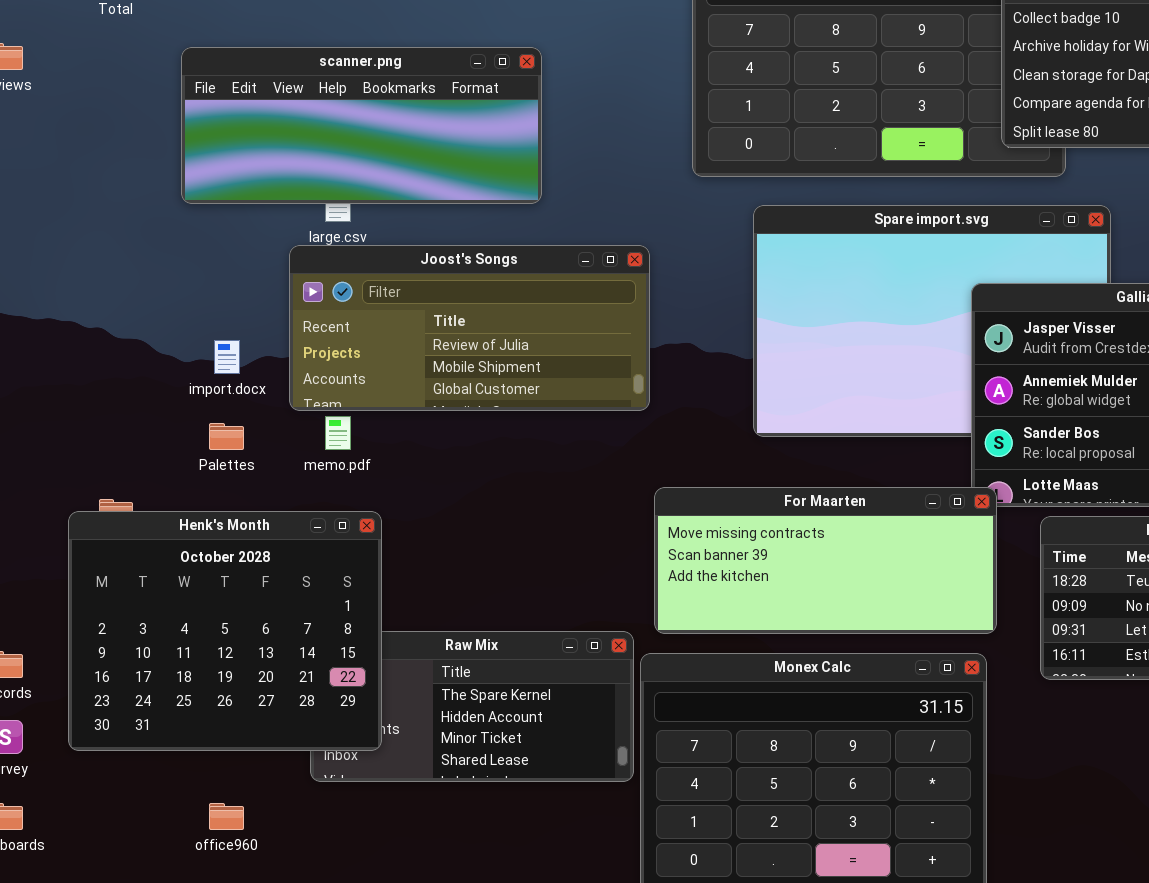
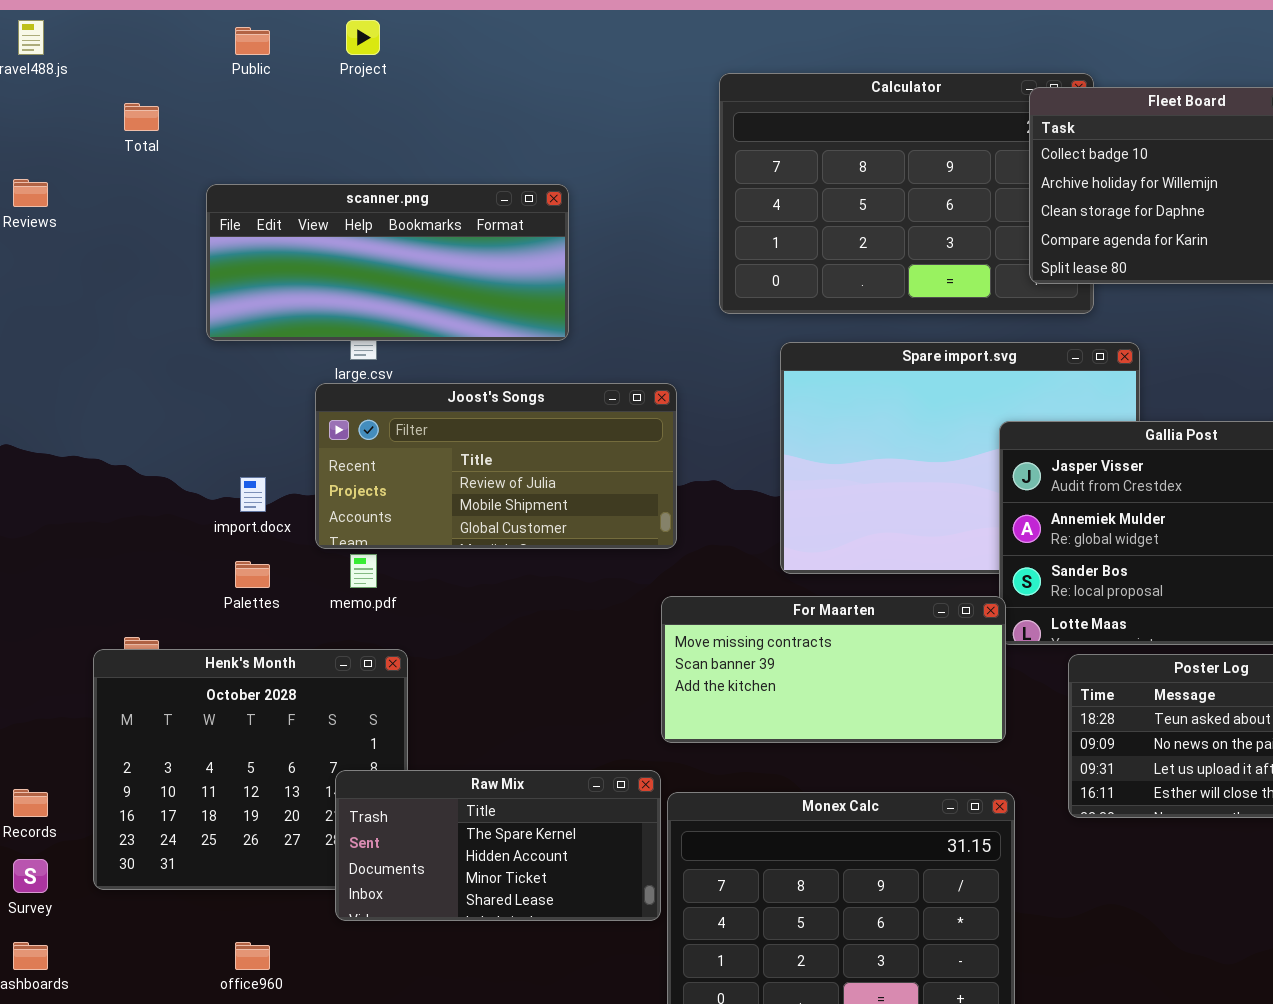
For Maarten: [654,487,997,634] -> [661,596,1006,743], moved
Raw Mix: [310,631,634,782] -> [335,770,661,921], raised

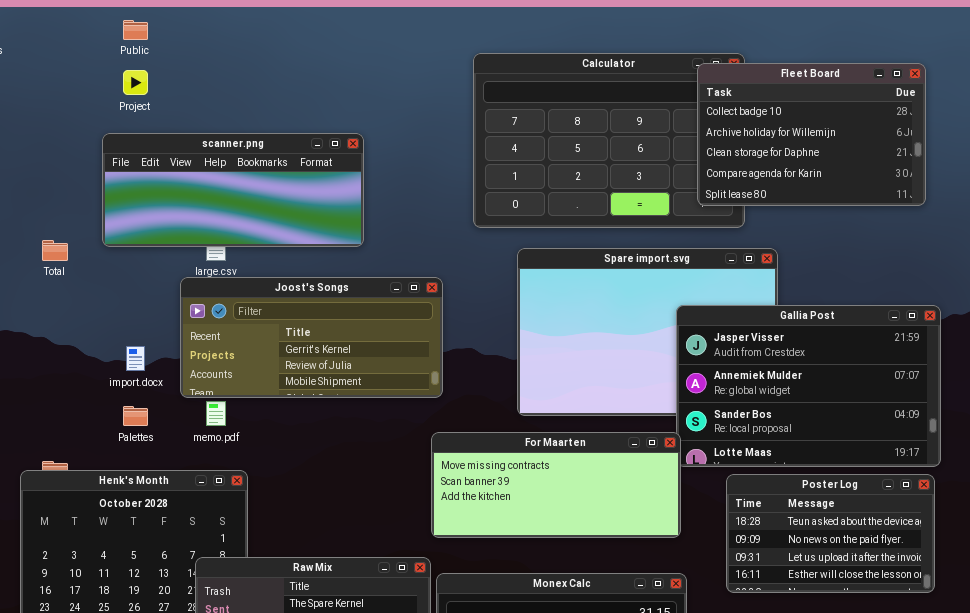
Project: [346,20,380,55] -> [123,70,148,95], moved
Total: [124,103,159,131] -> [42,240,68,261], moved
Joost's Songs: [315,383,677,549] -> [180,277,443,398], scrolled up 1 row

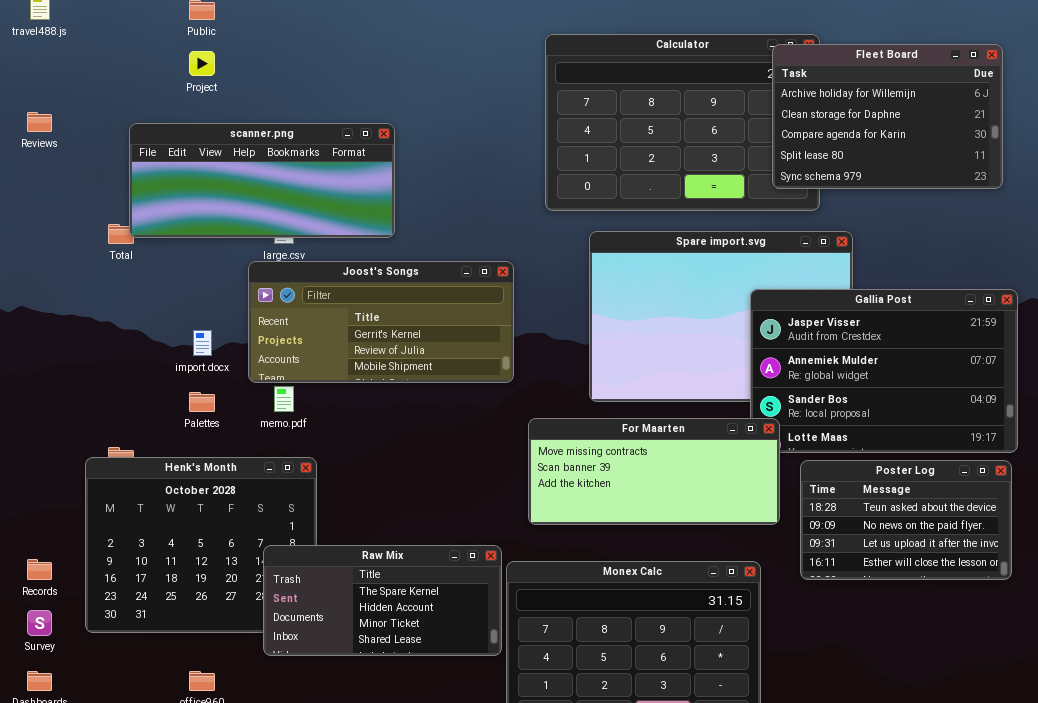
Fleet Board: [697,63,926,206] -> [772,44,1003,189], scrolled down 1 row
scanner.png: [102,133,364,247] -> [129,123,395,238], moved
For Maarten: [431,432,681,538] -> [528,418,780,525], moved

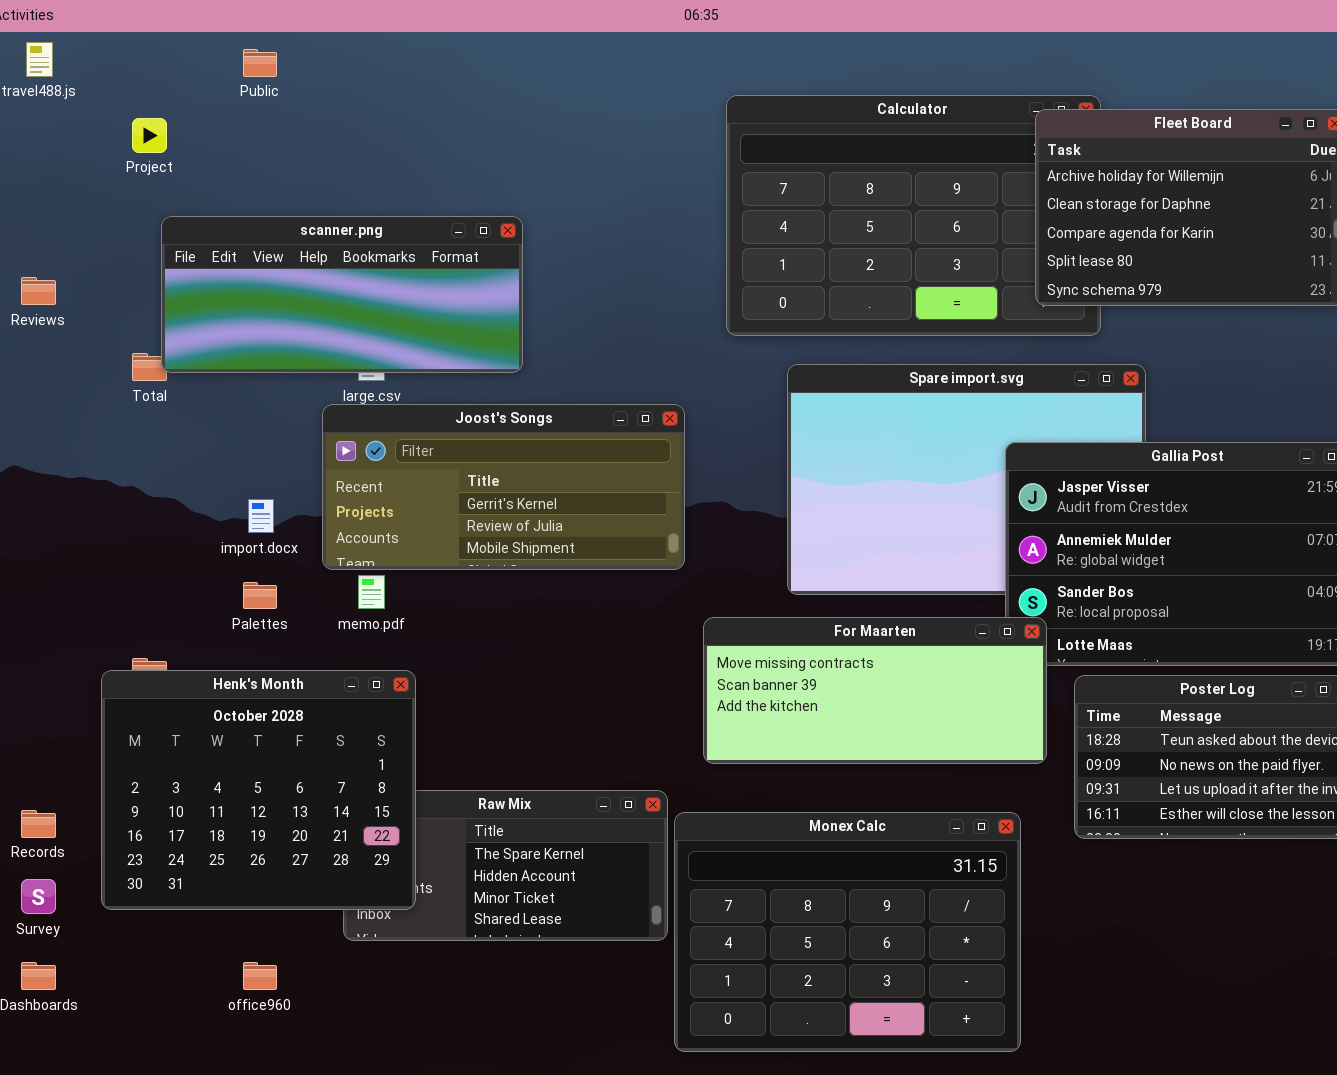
Project: [189,51,215,76] -> [132,118,167,153], moved
Reviews: [27,112,52,132] -> [21,277,56,305], moved
Henk's Month: [85,457,317,633] -> [101,670,416,910], raised

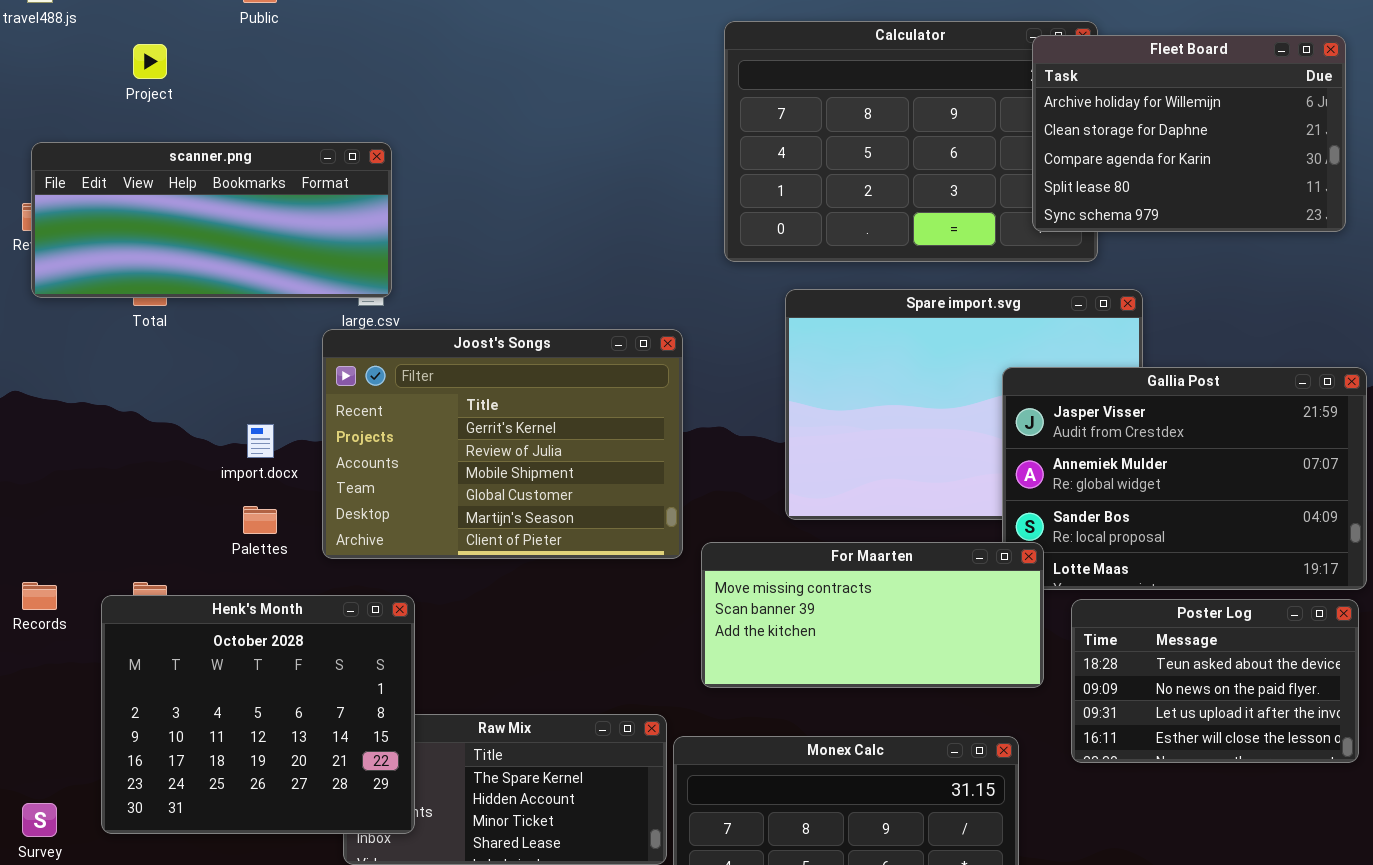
scanner.png: [161,216,523,373] -> [31,142,392,298], moved
Joost's Songs: [322,404,685,570] -> [322,329,683,559], resized
Records: [21,810,56,838] -> [22,582,57,610], moved

